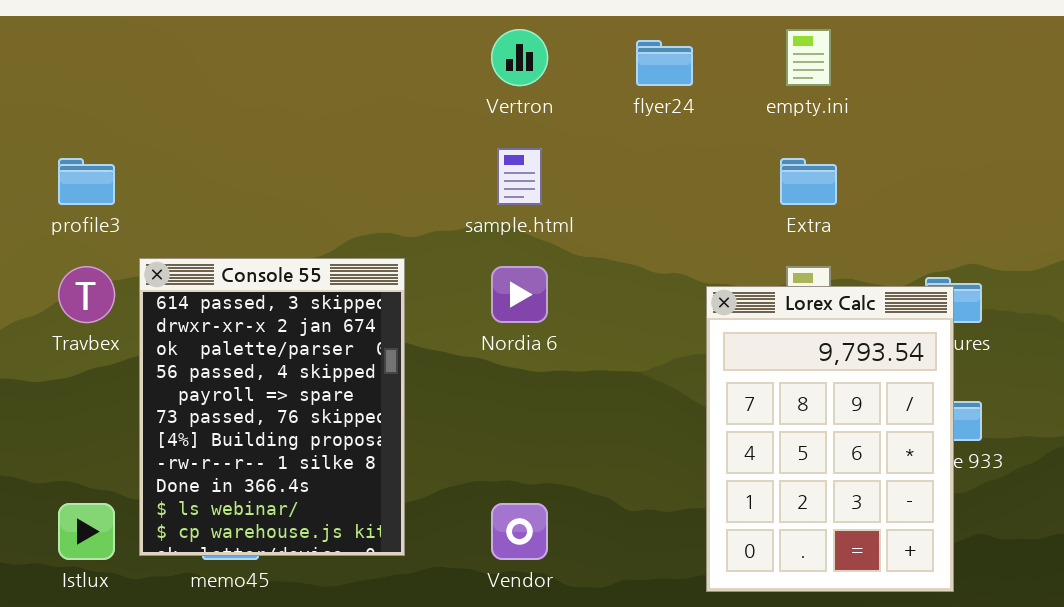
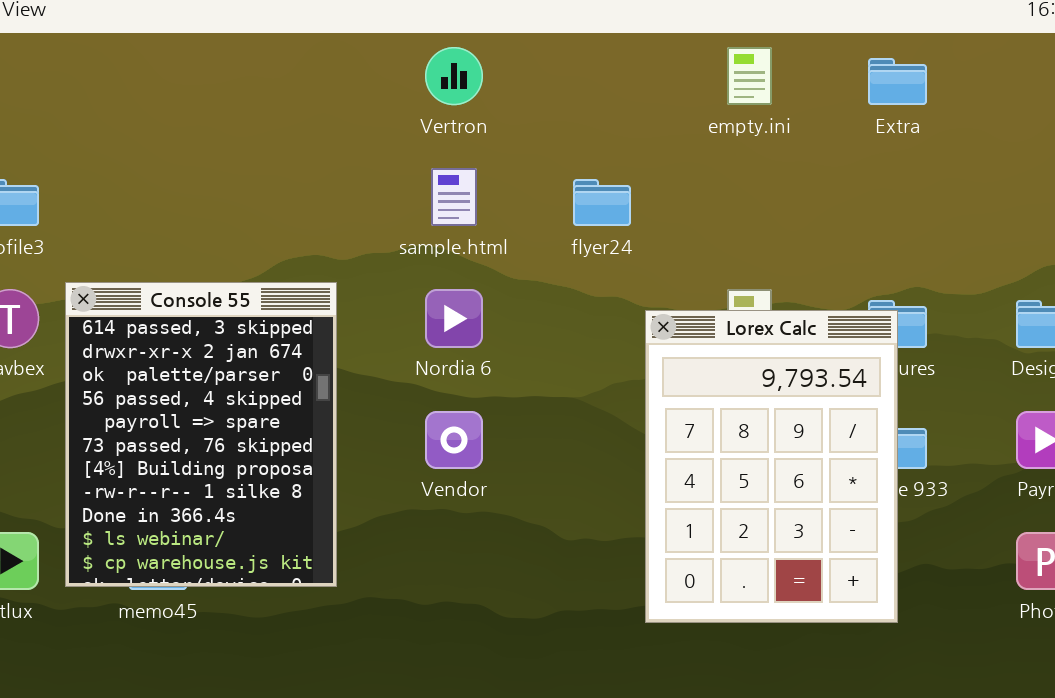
flyer24: [636,40,693,86] -> [573,179,631,226], moved
Extra: [780,158,837,205] -> [868,58,927,105], moved
Vendor: [491,503,548,560] -> [425,411,483,469], moved

